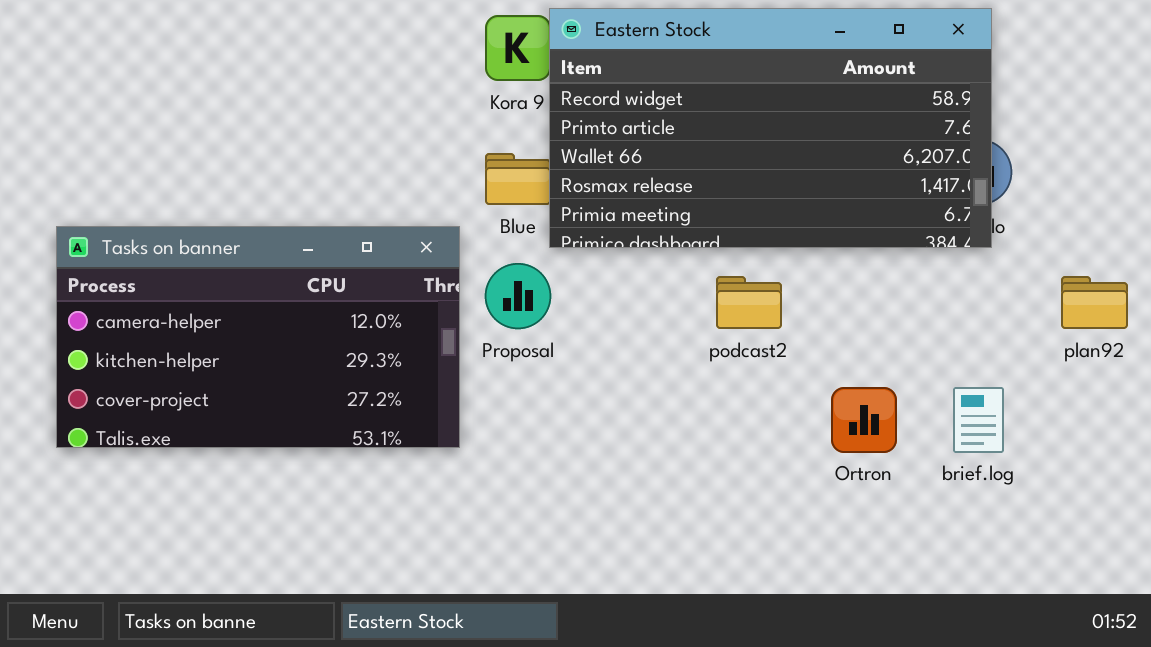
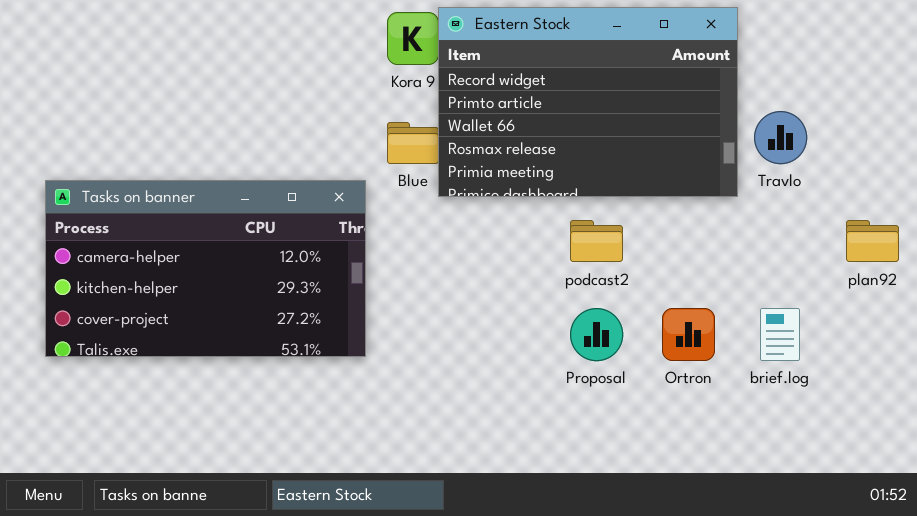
Eastern Stock: [549,8,992,248] -> [438,7,738,197], resized
Proposal: [485,263,551,329] -> [570,308,623,361], moved

